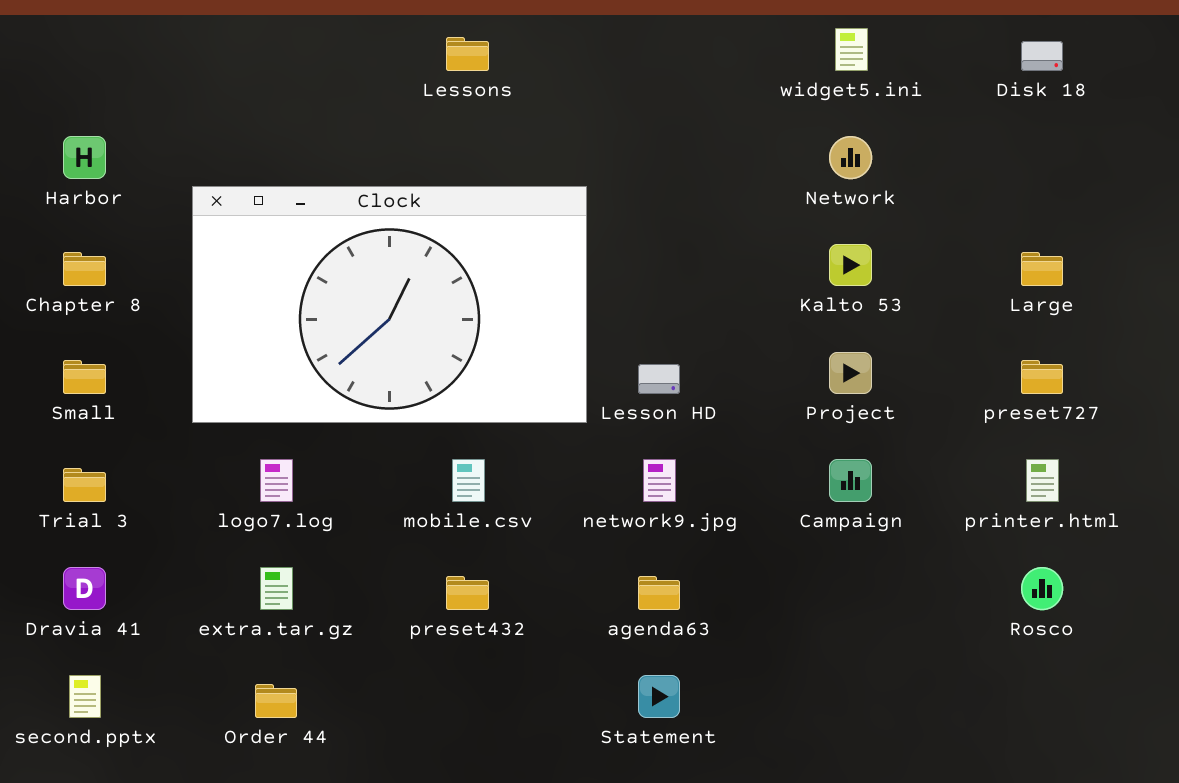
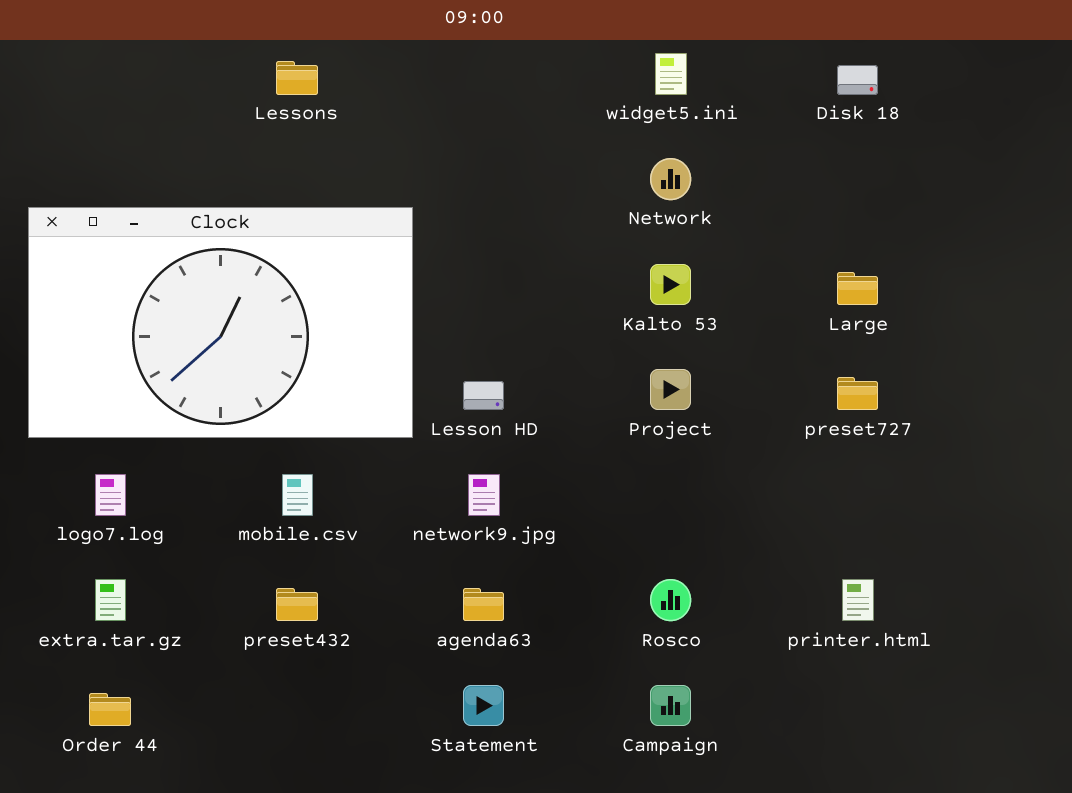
Campaign: [829,459,872,502] -> [650,685,691,726], moved
printer.html: [1026,459,1059,502] -> [842,579,874,621], moved
Rosco: [1021,567,1063,610] -> [650,579,691,621], moved

